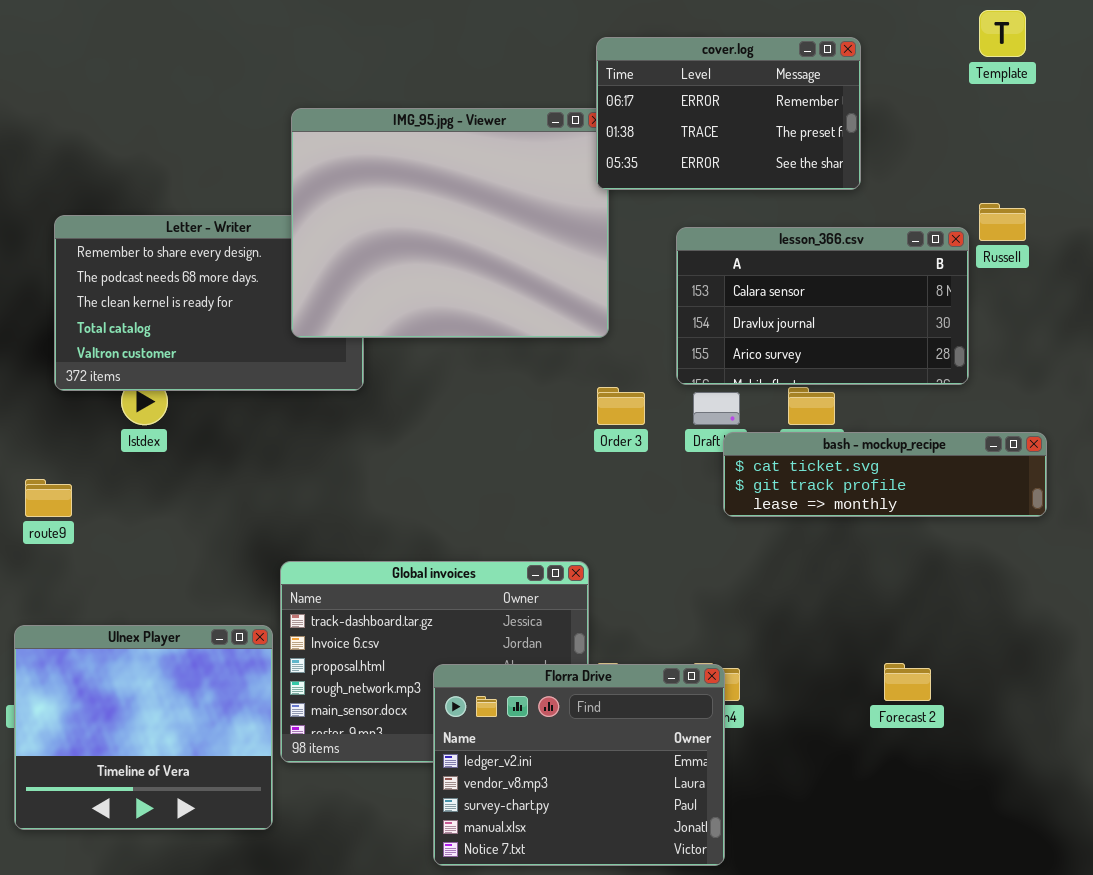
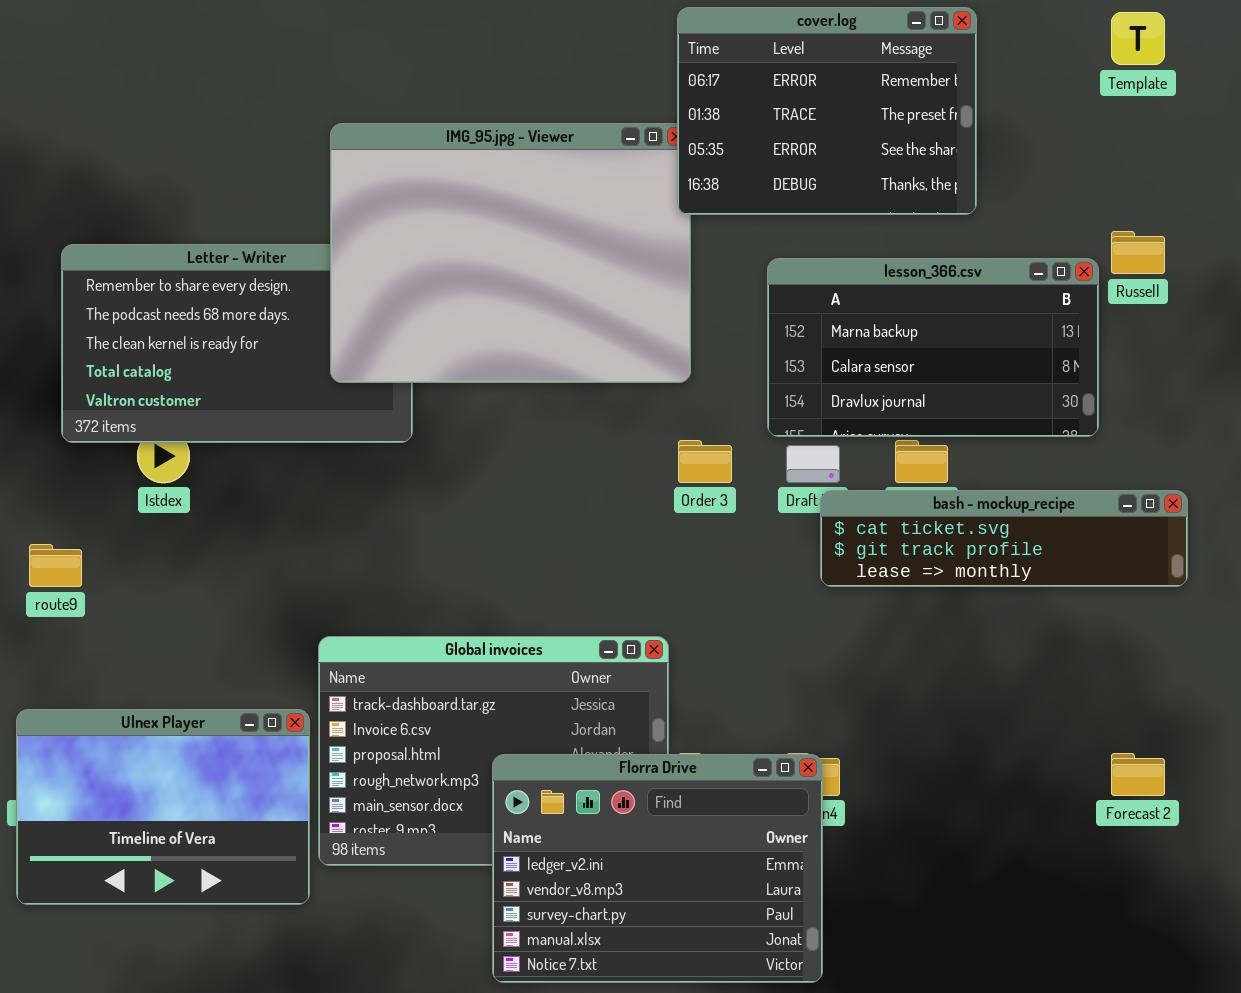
cover.log: [596,37,861,190] -> [677,7,977,215], resized
lesson_366.csv: [676,227,969,385] -> [767,258,1099,437], scrolled up 1 row
Ulnex Player: [14,625,273,830] -> [16,709,310,905], resized
Forecast 2: [884,663,931,701] -> [1111,753,1165,796], moved

